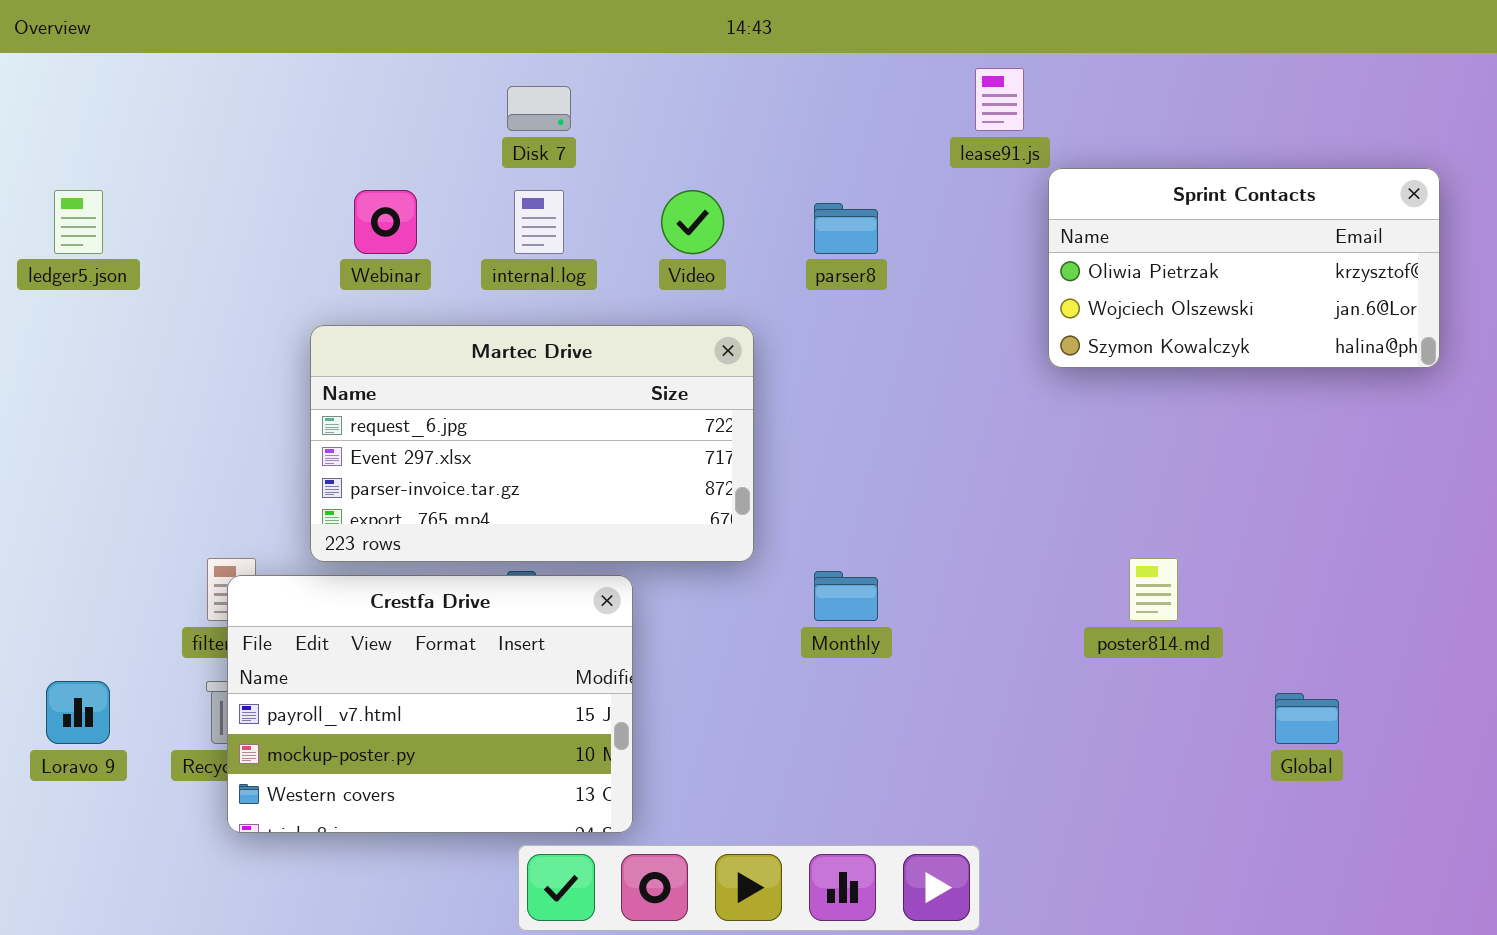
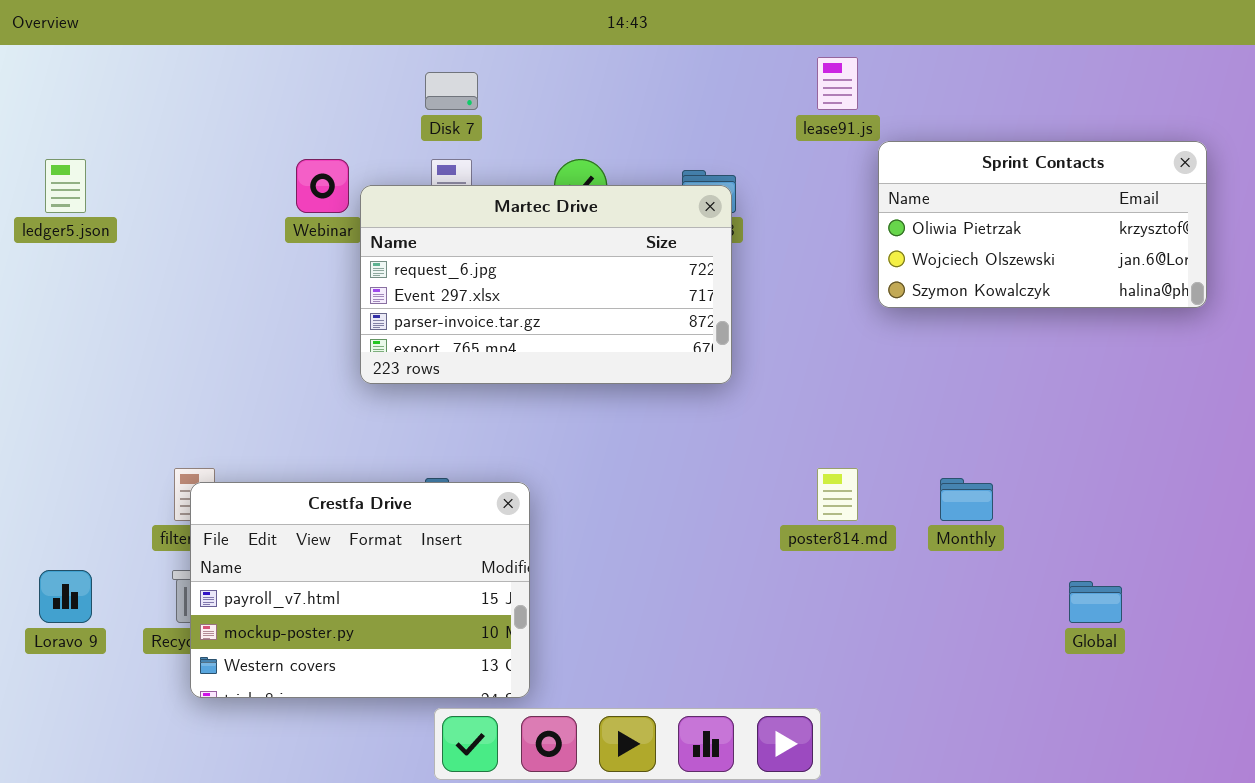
Martec Drive: [310,325,754,562] -> [360,185,732,384], moved
poster814.md: [1129,558,1178,621] -> [817,468,858,521], moved
Monthly: [814,571,878,621] -> [940,478,993,521], moved

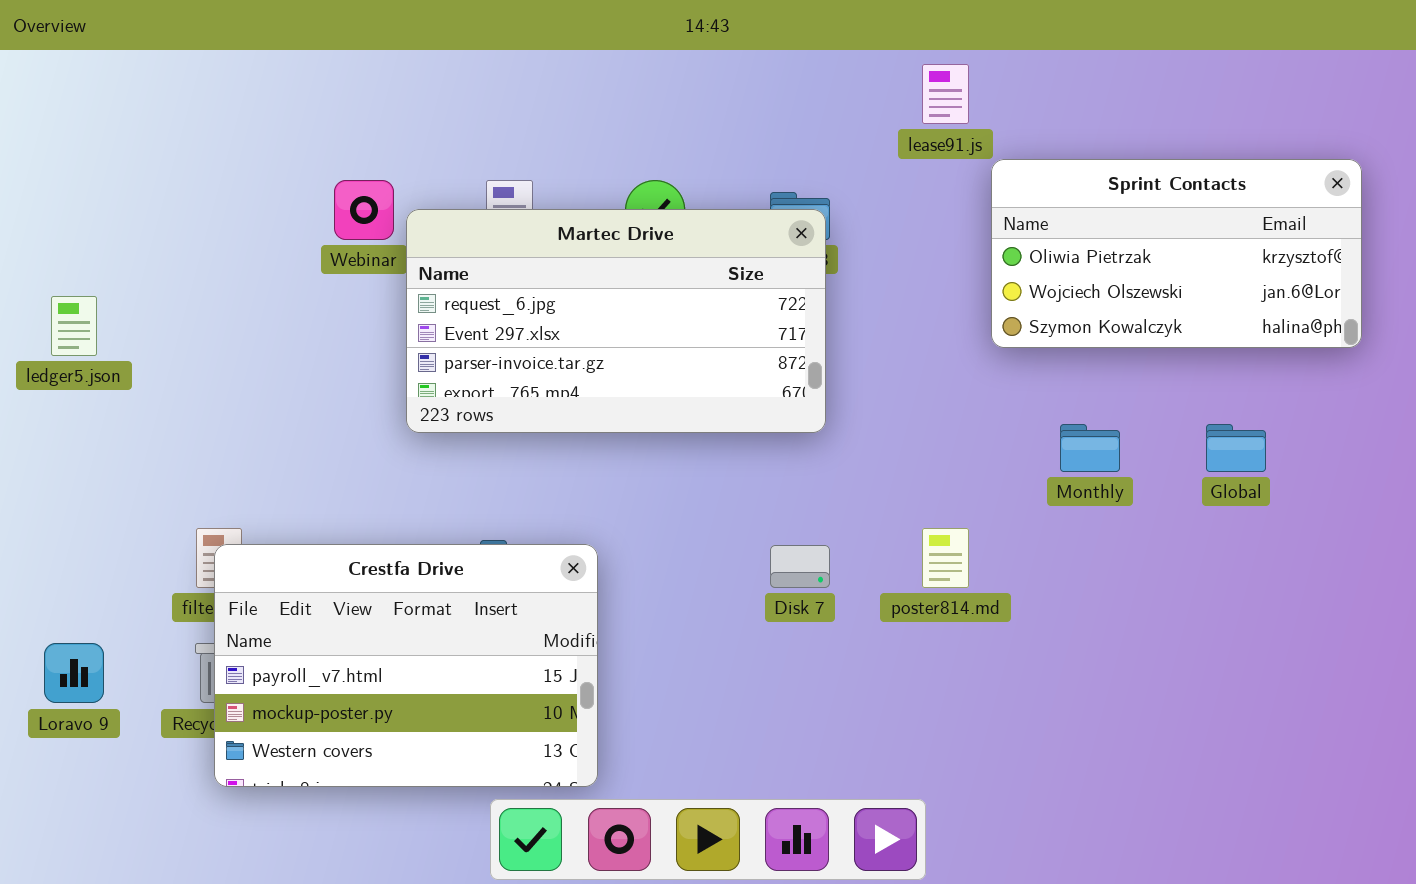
Disk 7: [425,72,478,110] -> [770,545,830,588], moved
ledger5.json: [45,159,86,213] -> [51,296,97,356], moved
Monthly: [940,478,993,521] -> [1060,424,1120,472], moved
Global: [1069,581,1122,623] -> [1206,424,1266,472], moved

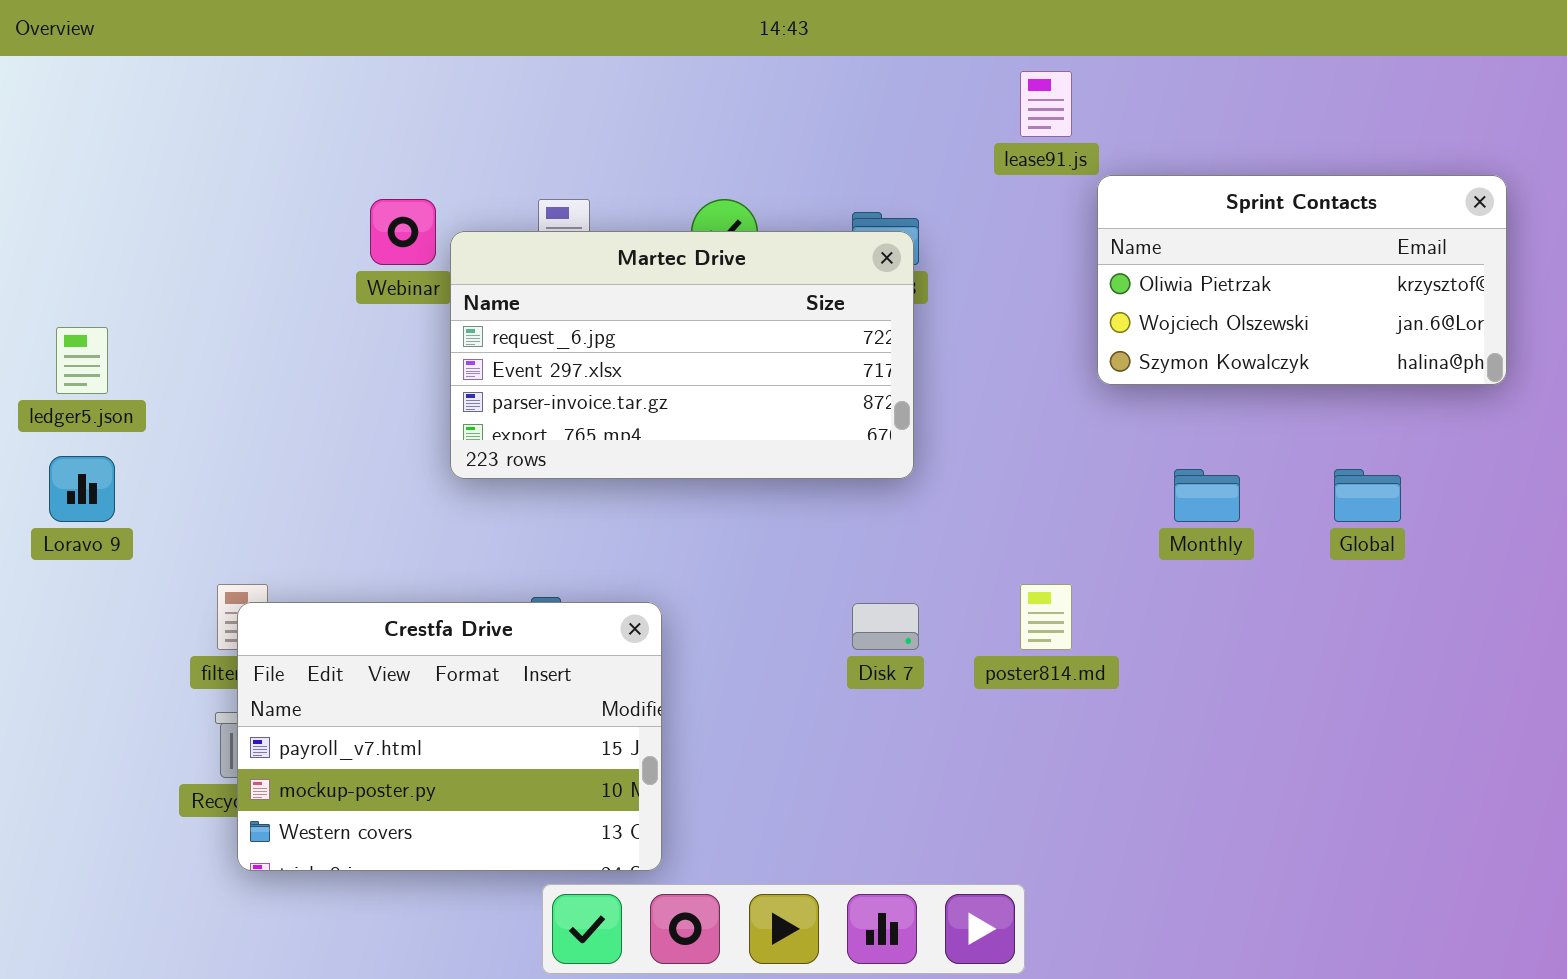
Loravo 9: [44,643,104,703] -> [49,456,115,522], moved

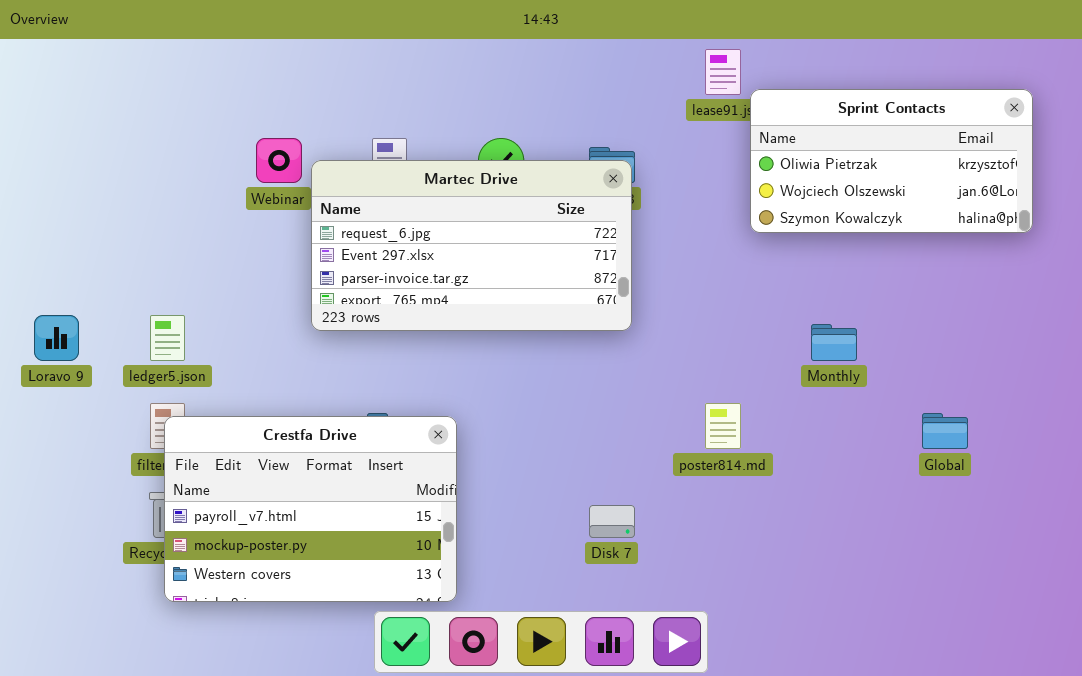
Sprint Contacts: [1097,175,1507,385] -> [750,89,1033,233], moved
ledger5.json: [56,327,108,394] -> [150,315,185,361], moved
Global: [1334,469,1401,522] -> [922,413,968,449], moved
Disk 7: [852,603,919,650] -> [589,505,635,538], moved

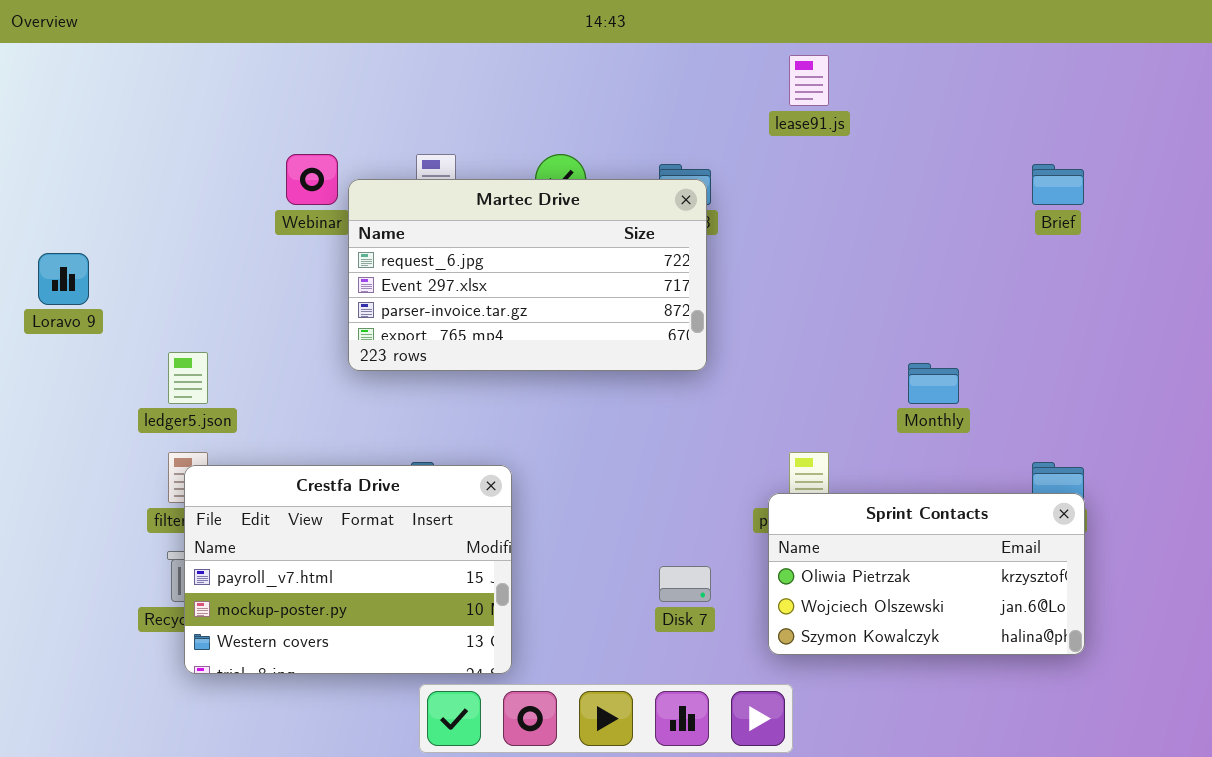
Sprint Contacts: [750,89,1033,233] -> [768,493,1085,655], moved
Loravo 9: [34,315,79,361] -> [38,253,89,305], moved

